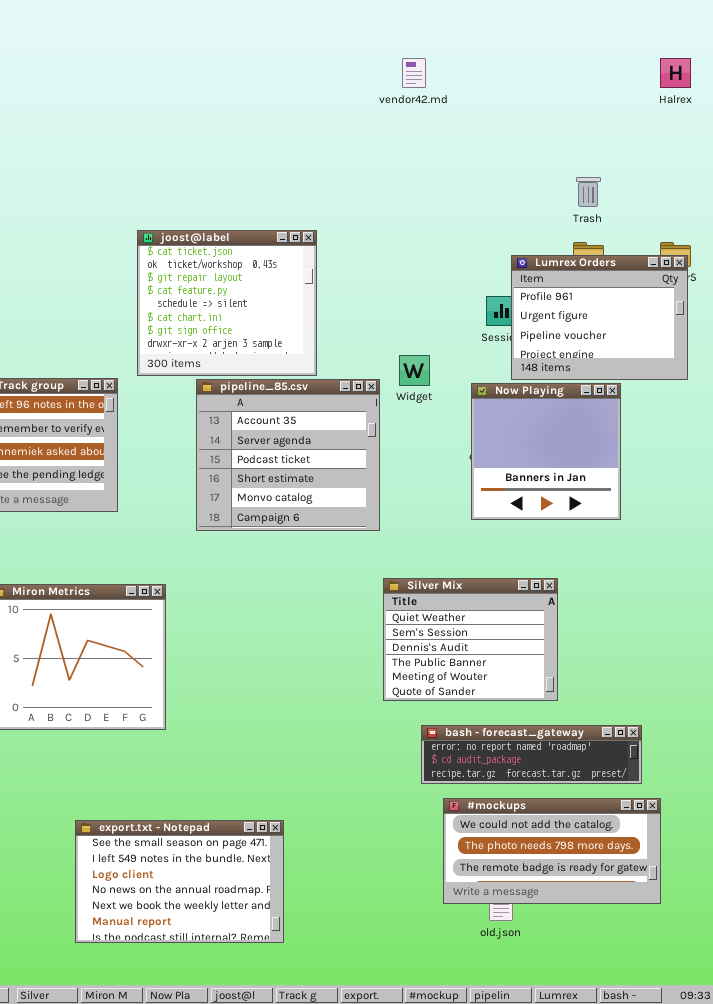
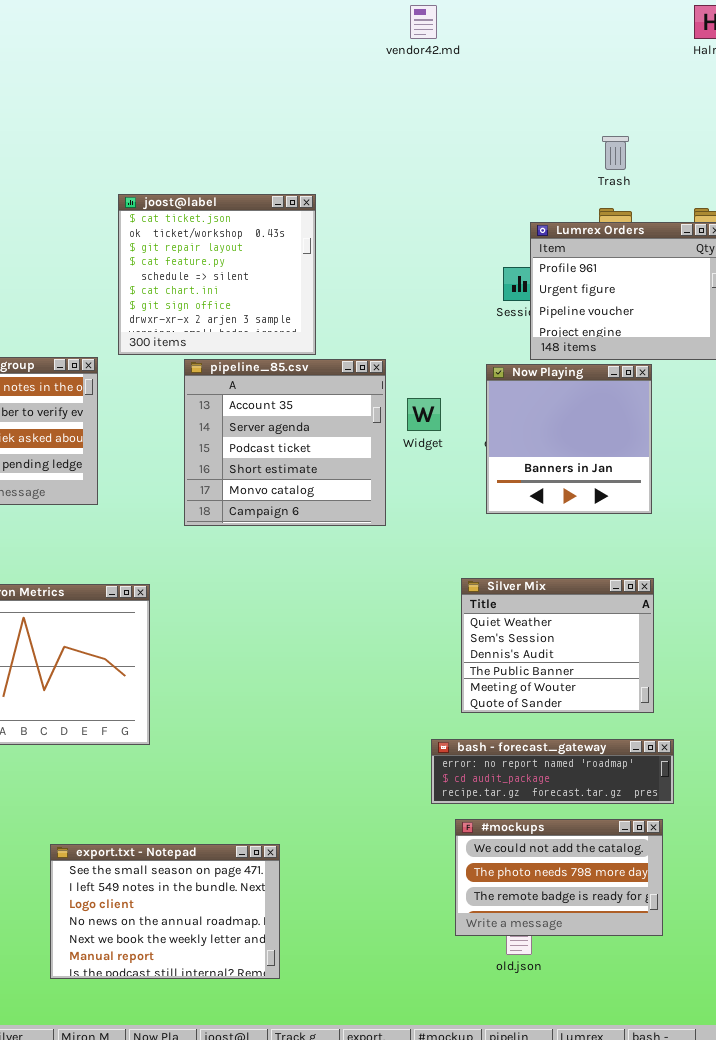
Widget: [399,355,430,386] -> [407,398,441,431], moved
Silver Mix: [383,578,558,701] -> [461,578,654,713], moved
#mockups: [443,798,661,904] -> [455,819,663,936], resized

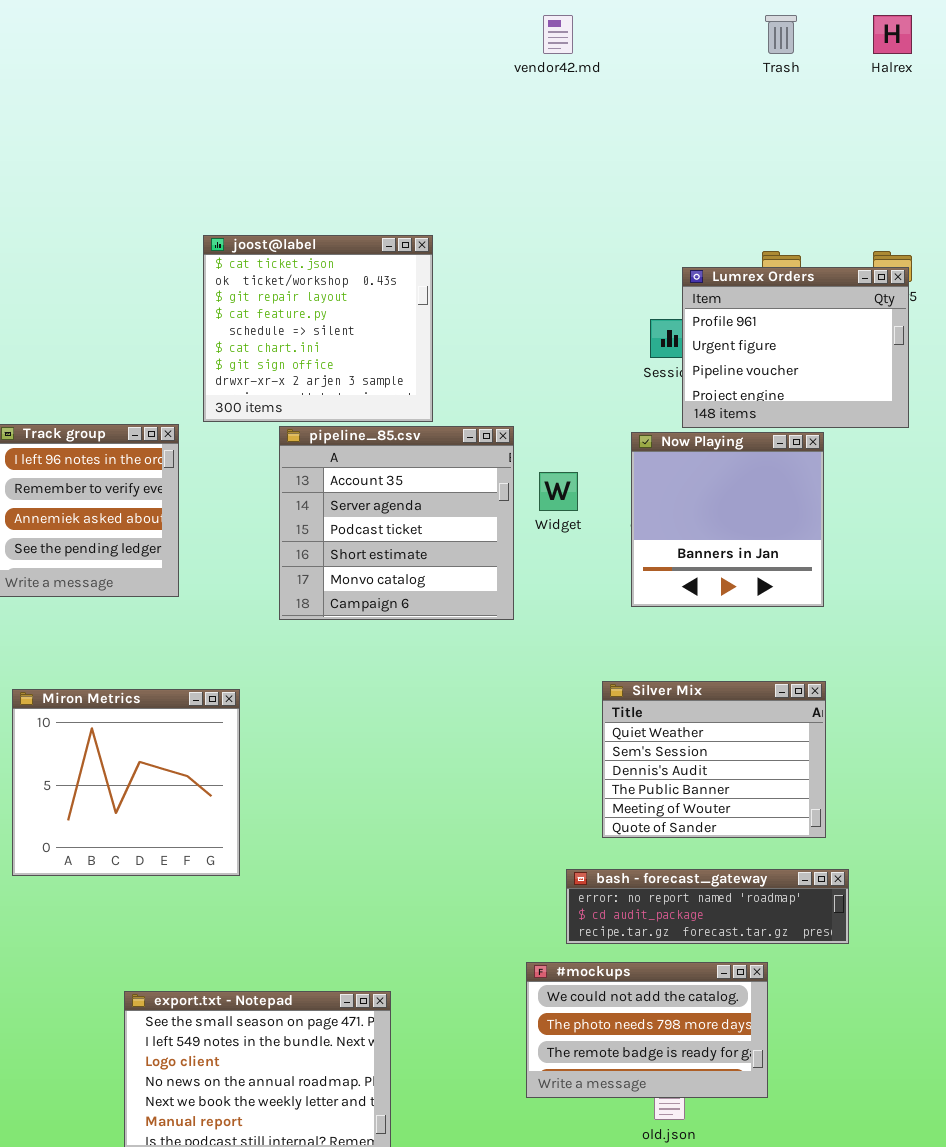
Trash: [602,136,629,170] -> [765,15,797,54], moved
#mockups: [455,819,663,936] -> [526,962,768,1098], moved

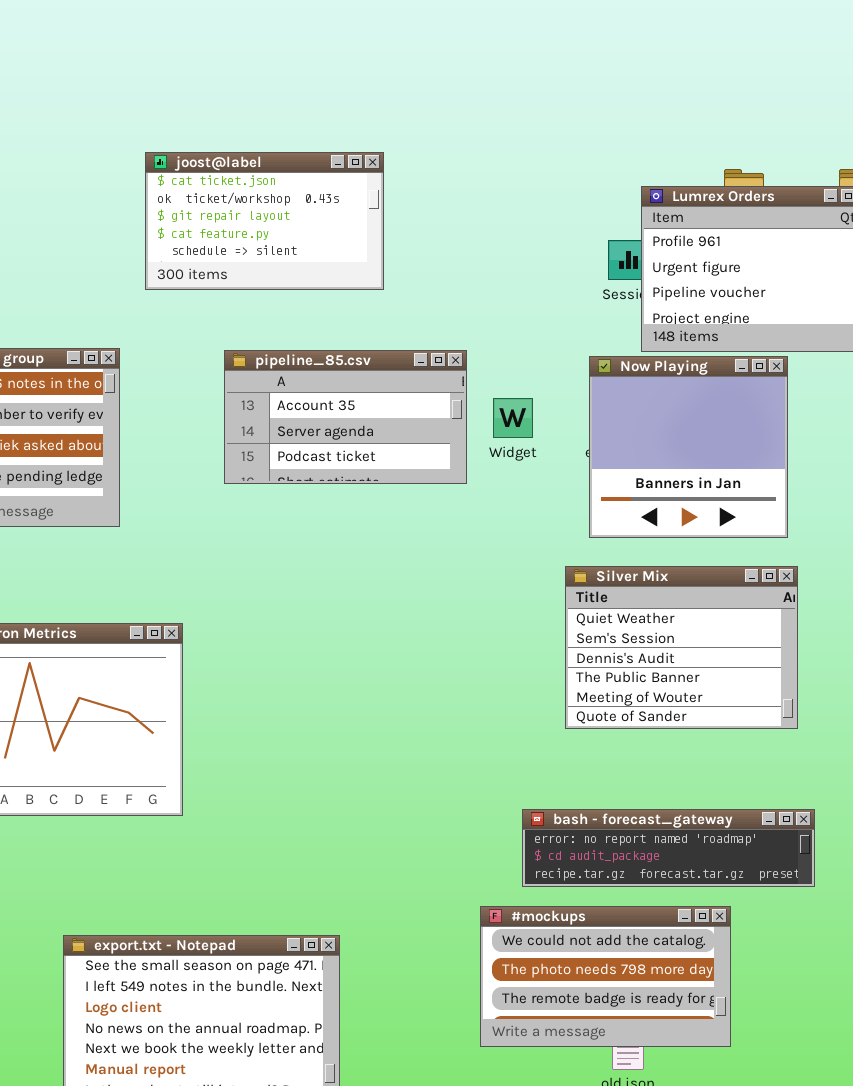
joost@label: [203,235,433,422] -> [145,152,384,290], resized
pipeline_85.csv: [279,426,514,620] -> [224,350,467,484], resized
Silver Mix: [602,681,826,838] -> [565,566,798,729], moved

